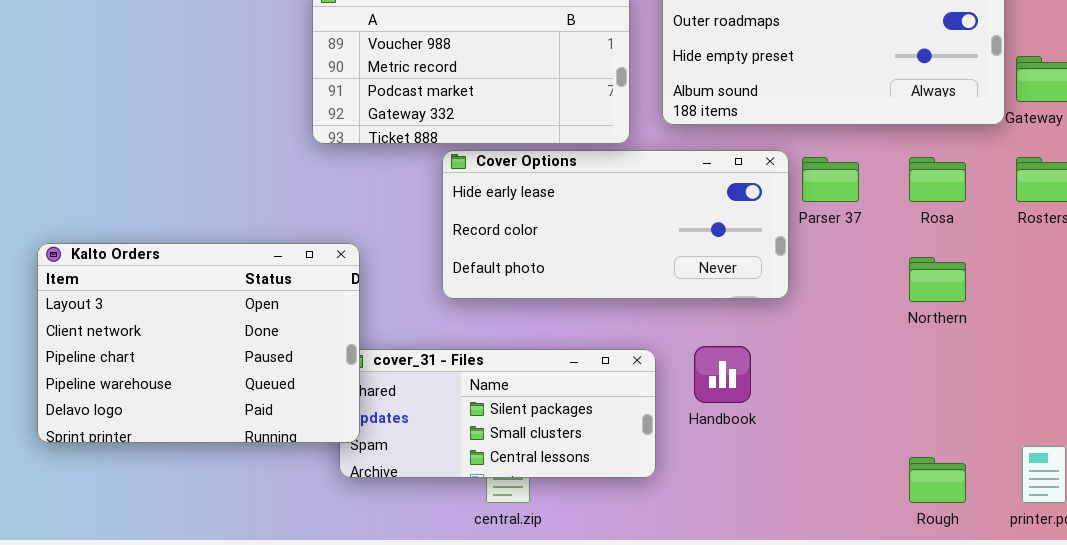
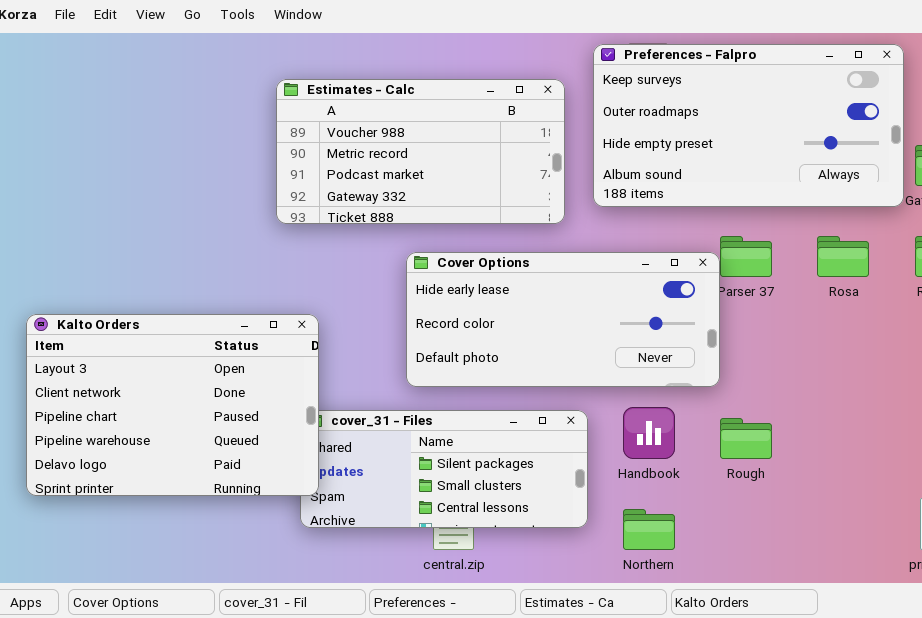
Cover Options: [442,150,789,299] -> [406,252,720,387], moved
Northern: [909,257,966,302] -> [623,509,675,550], moved
Rough: [909,457,966,503] -> [720,418,772,459], moved

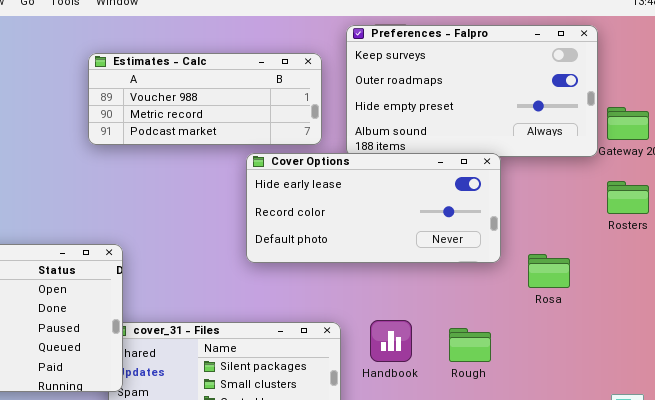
Estimates - Calc: [276,79,565,224] -> [88,53,322,145], resized
Rosa: [817,236,869,277] -> [528,254,570,288], moved
Cover Options: [406,252,720,387] -> [246,153,501,263], moved

